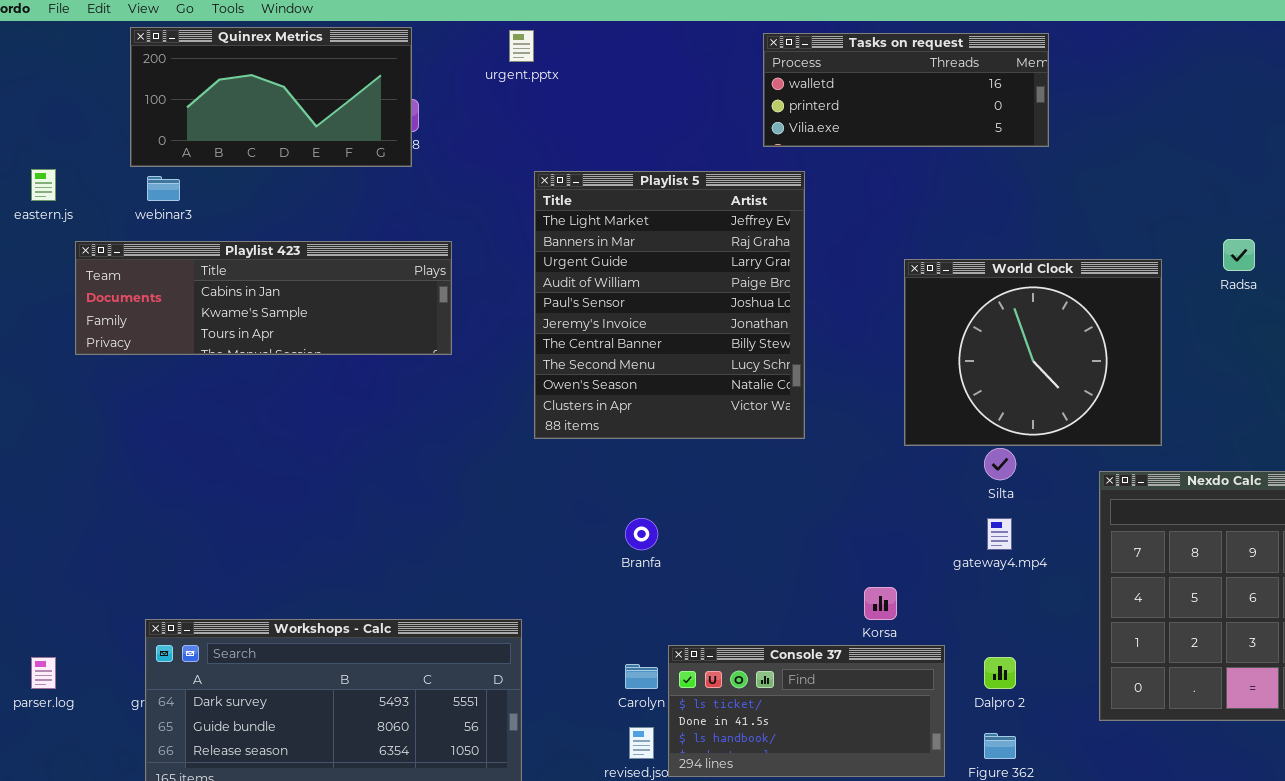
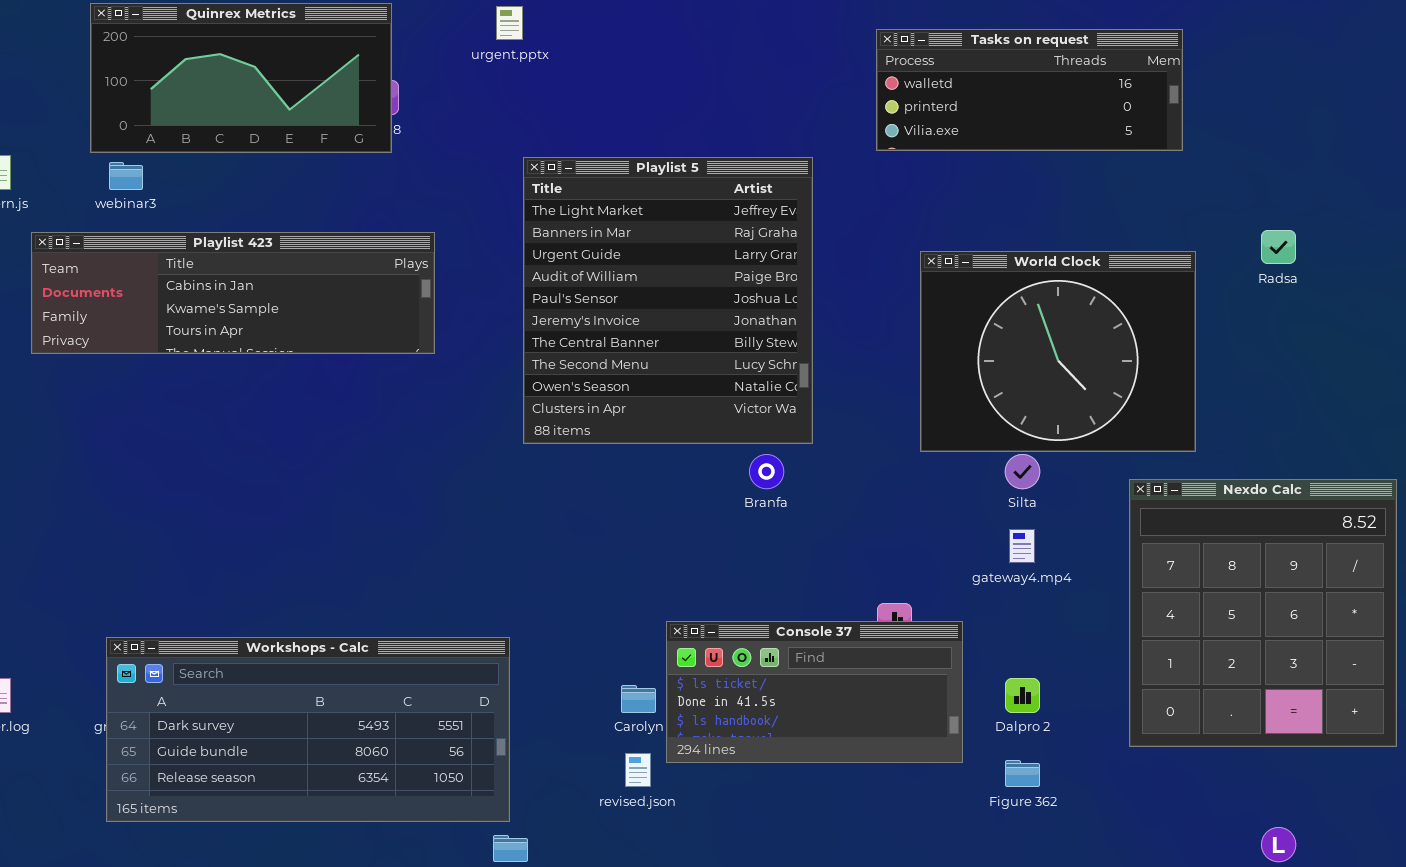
Tasks on request: [763,33,1049,147] -> [876,29,1183,151], moved
Branfa: [625,518,658,550] -> [749,454,784,489], moved
Console 37: [668,645,945,777] -> [666,621,963,763], moved

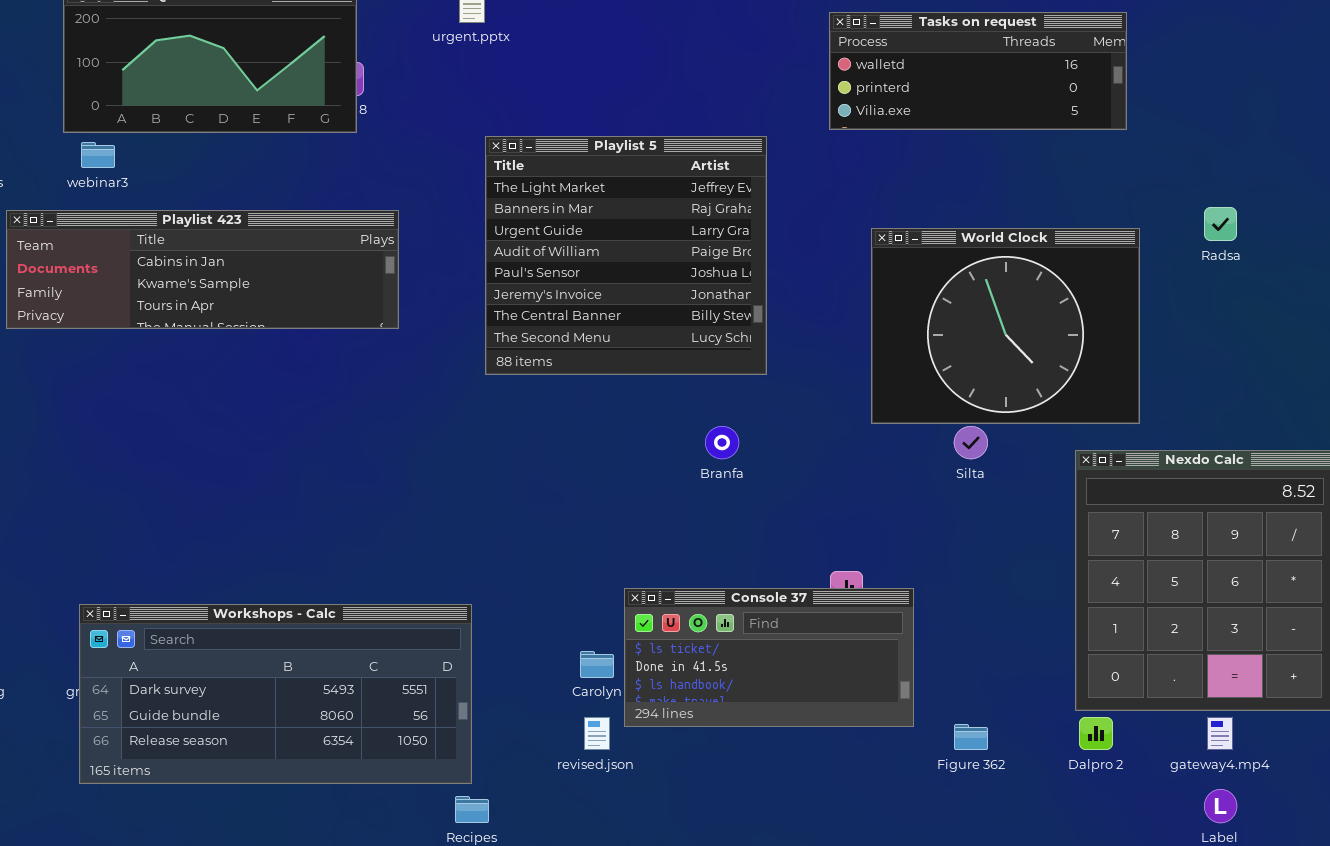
Playlist 5: [523,157,813,444] -> [485,136,767,375], resized
gateway4.mp4: [1009,529,1035,563] -> [1207,717,1233,750], moved
Dalpro 2: [1005,678,1040,713] -> [1079,717,1113,750], moved

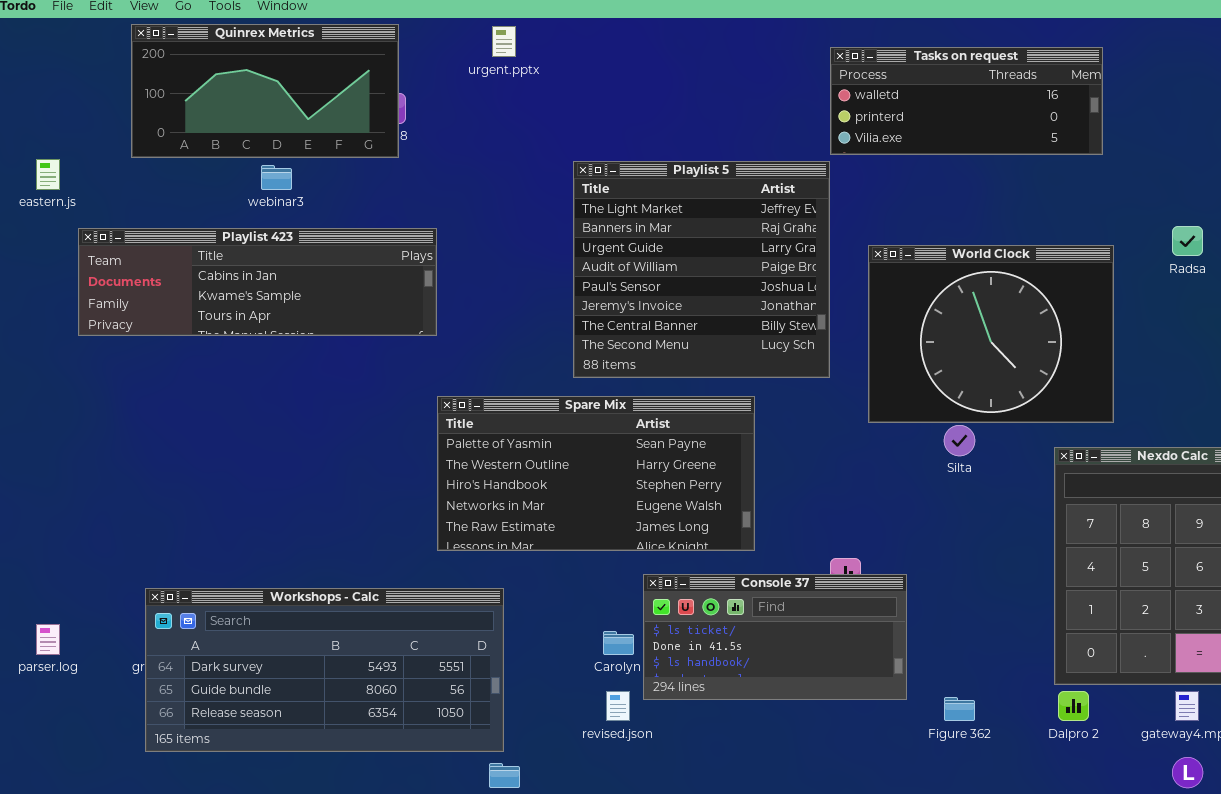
Playlist 5: [485,136,767,375] -> [573,161,830,378], moved
webinar3: [81,142,115,168] -> [261,165,292,190], moved
Spare Mix: none -> [437,396,755,551], opened

